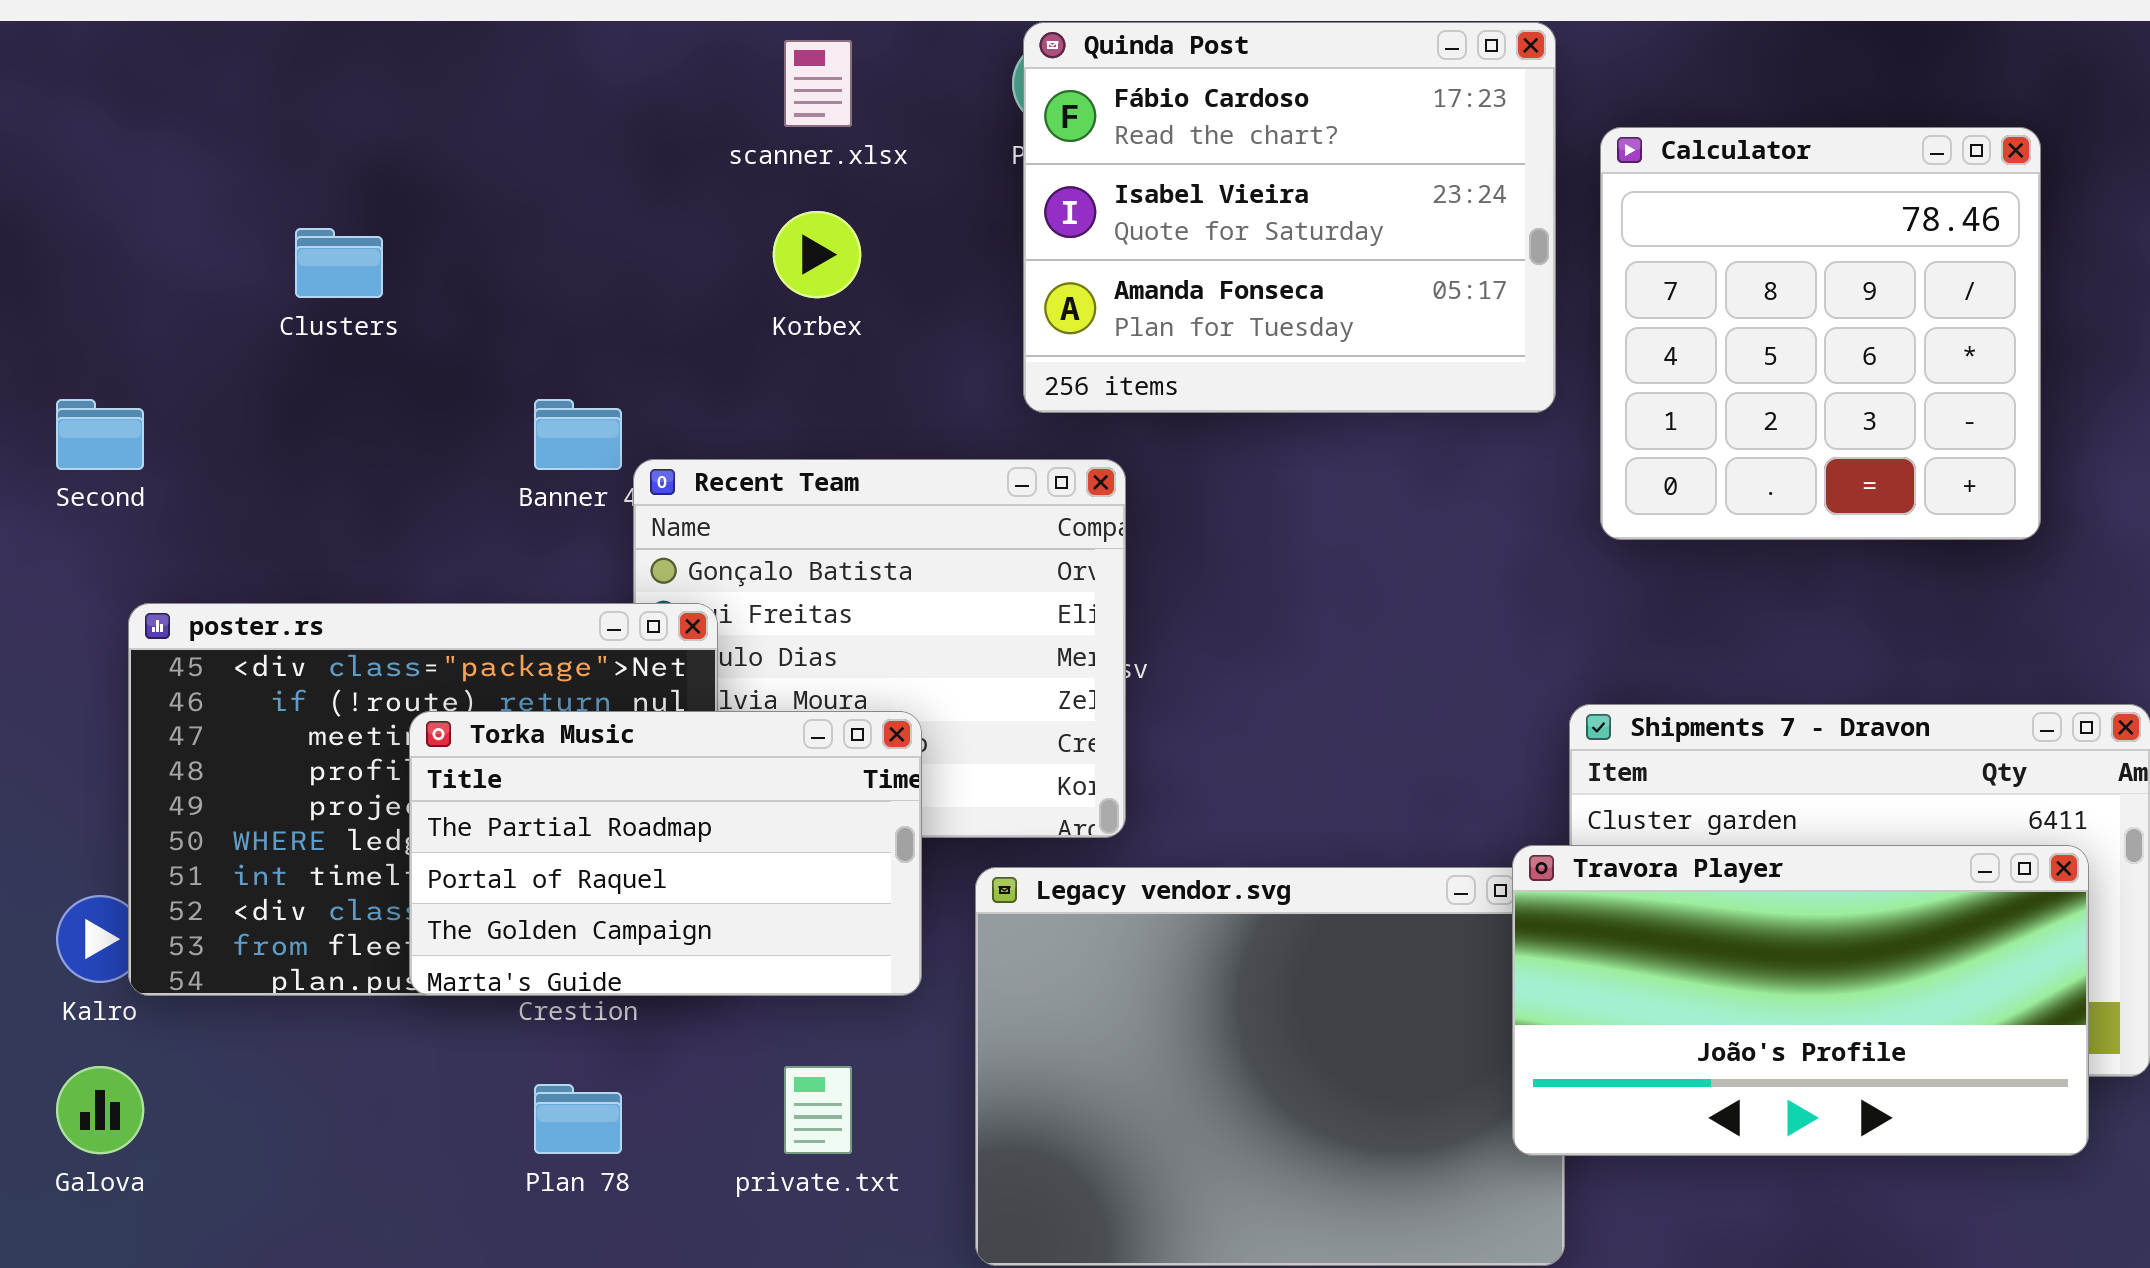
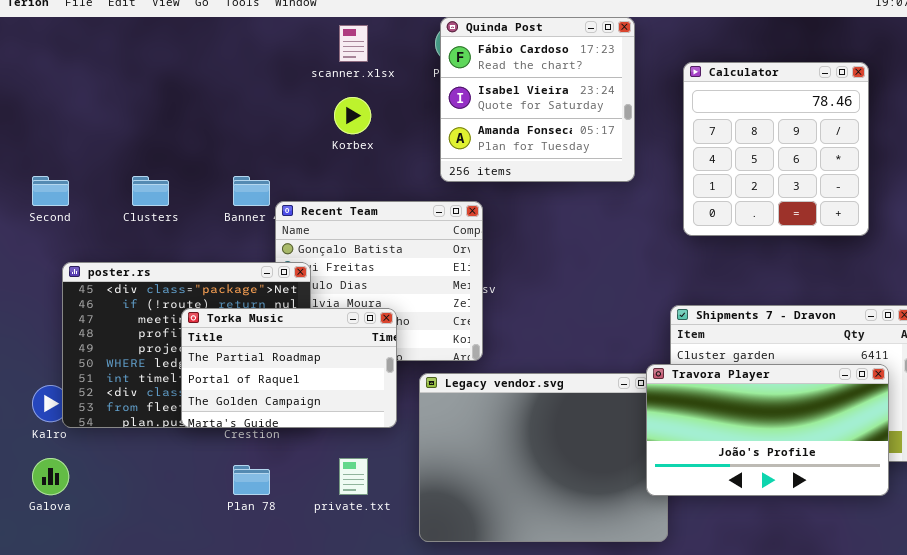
Quinda Post: [1023,22,1556,413] -> [440,17,635,182], resized
Clusters: [295,228,383,298] -> [132,176,169,206], moved

